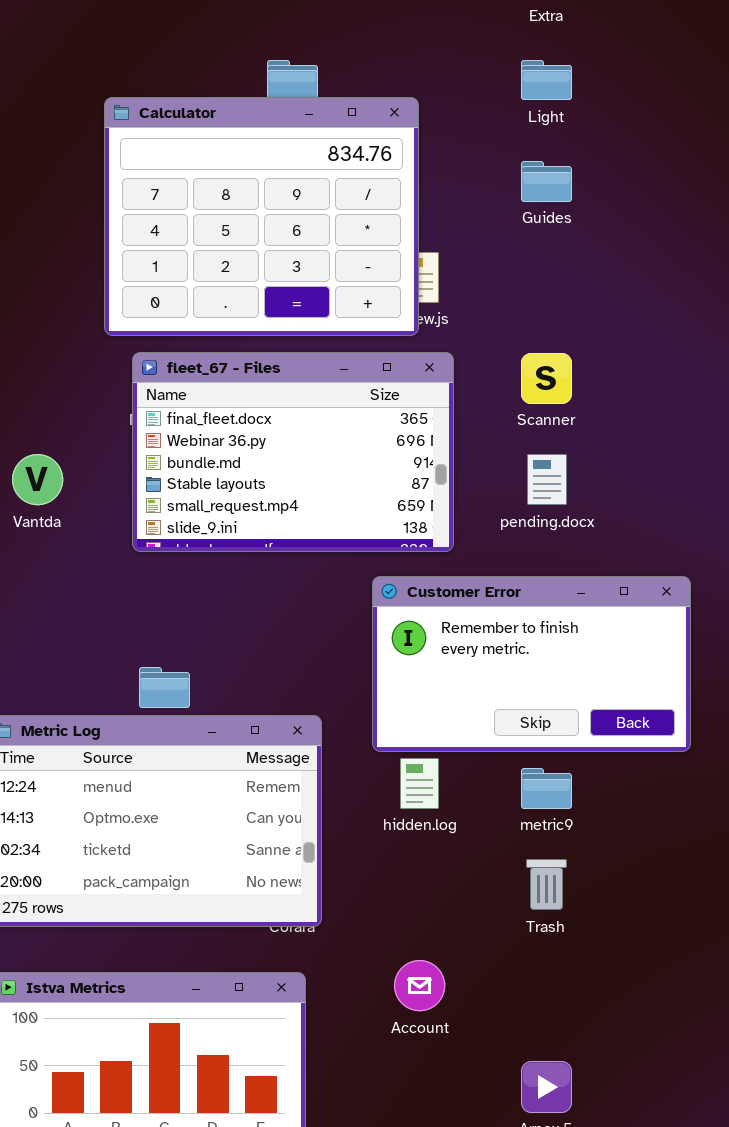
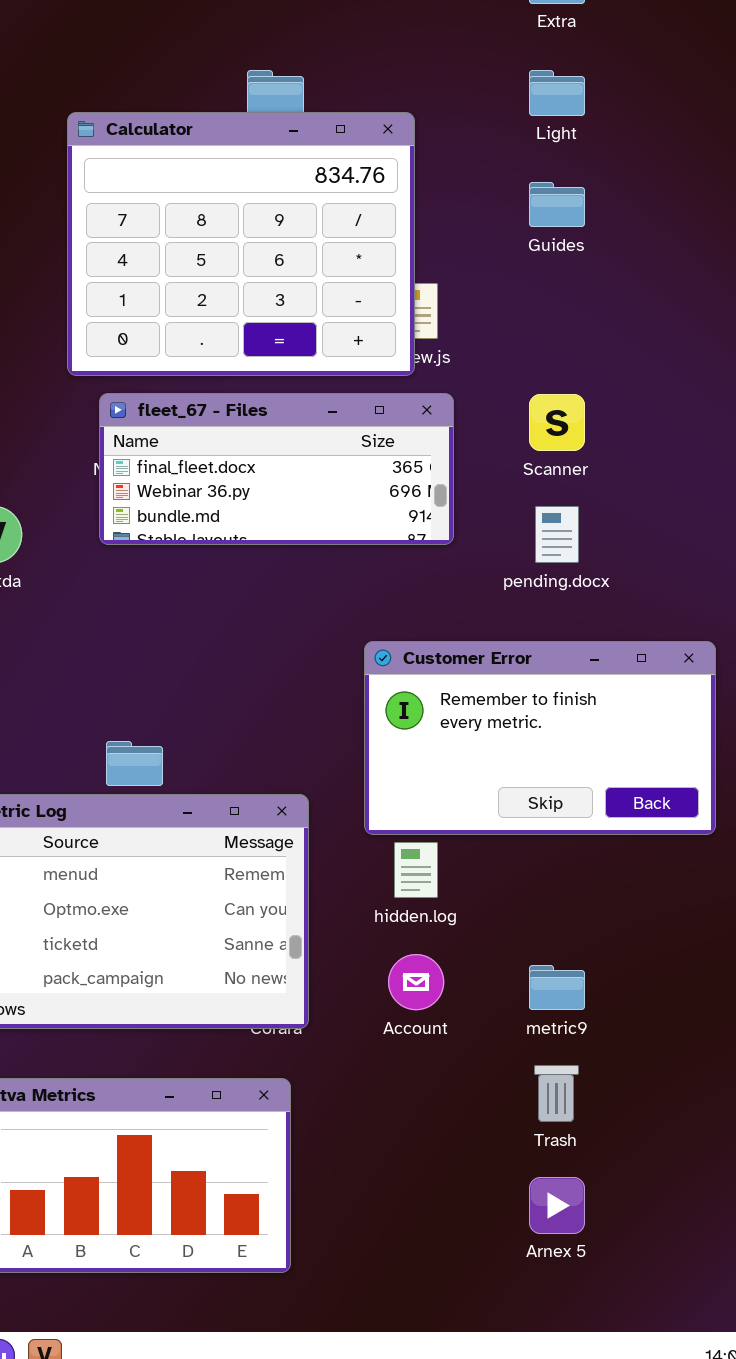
fleet_67 - Files: [132,352,454,552] -> [99,393,454,545], resized
metric9: [521,768,572,809] -> [529,965,585,1010], moved
Trash: [526,859,567,910] -> [534,1065,579,1122], moved
Account: [394,960,445,1011] -> [388,954,444,1010], moved

